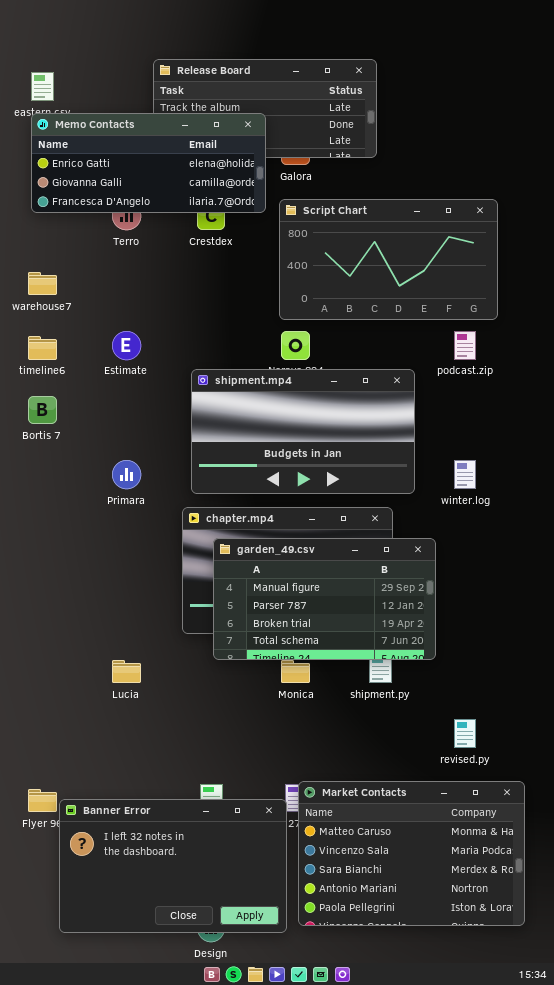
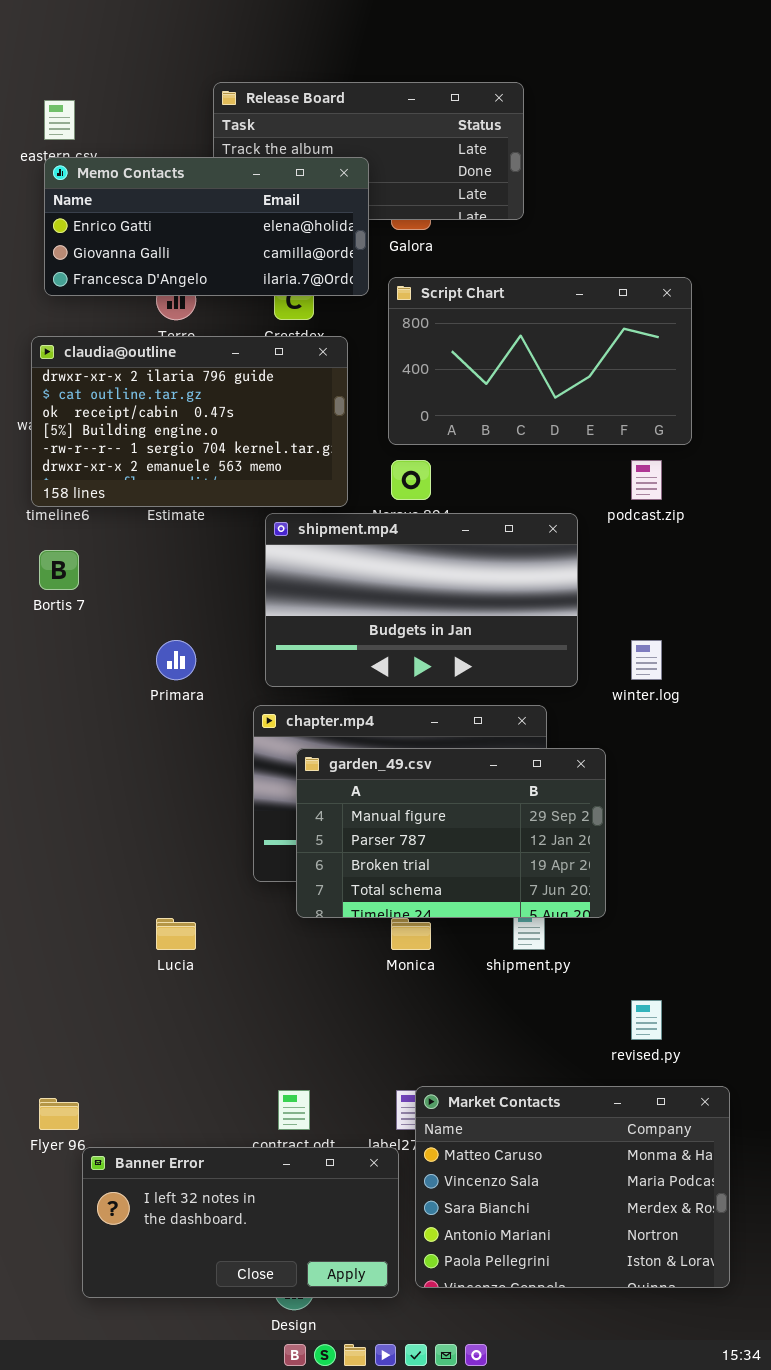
claudia@outline: none -> [31,336,348,507], opened
Banner Error: [59,799,287,933] -> [82,1147,399,1298], resized

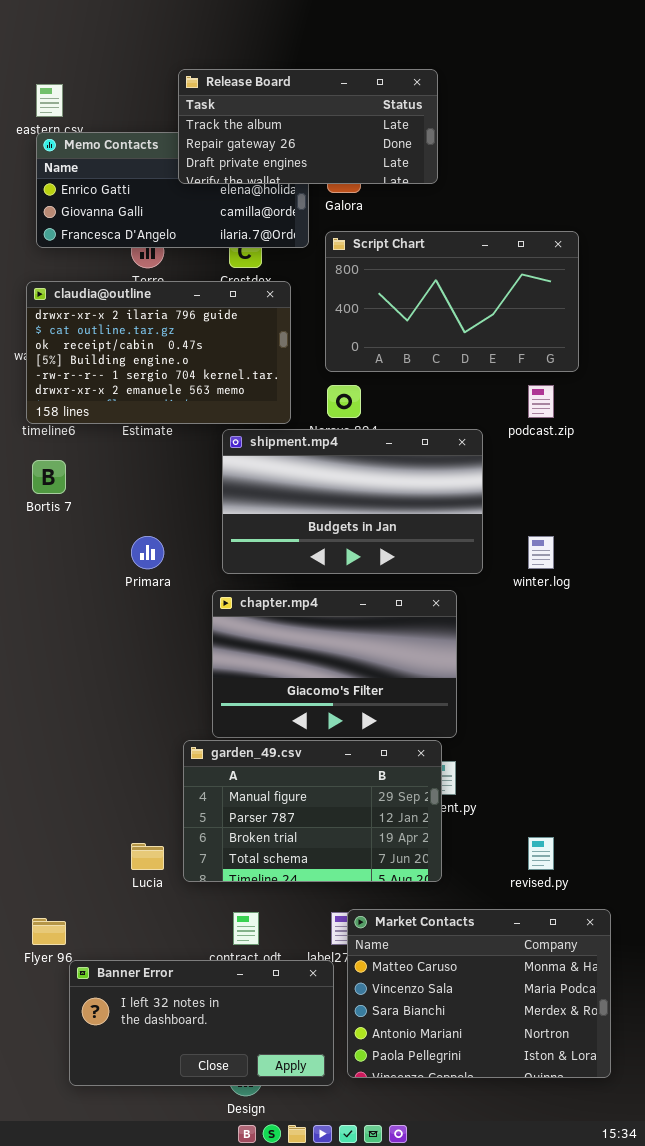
Release Board: [213,82,524,220] -> [178,69,438,184], raised
garden_49.csv: [296,748,606,918] -> [183,740,442,882], moved
Lucia: [156,918,196,950] -> [131,843,164,870], moved

